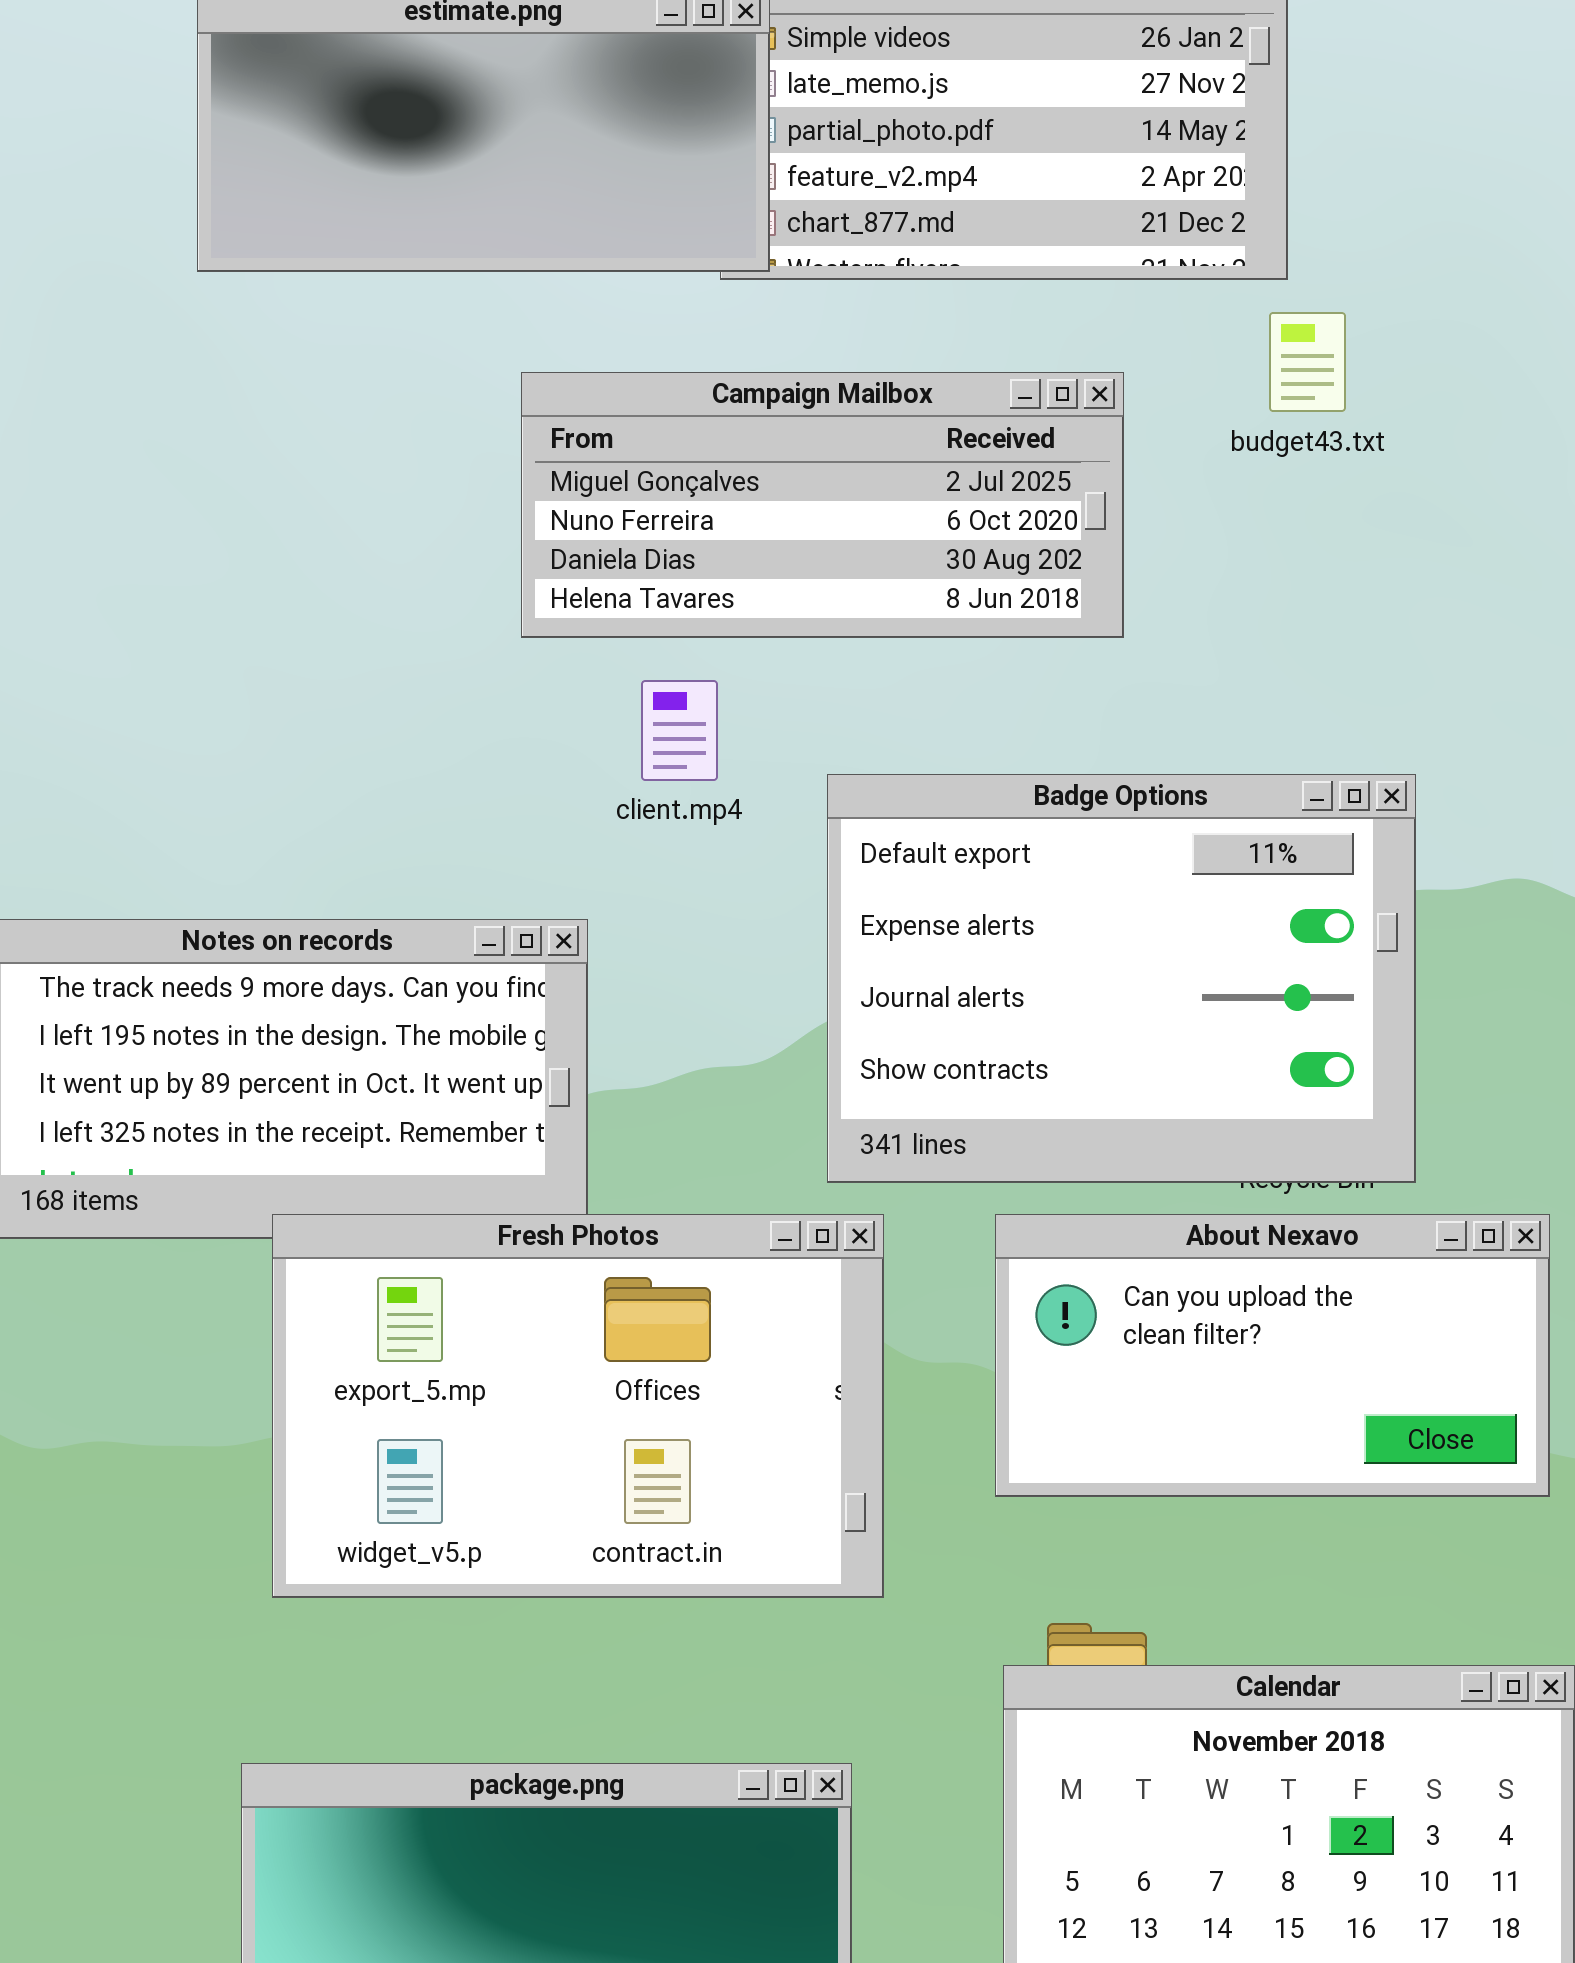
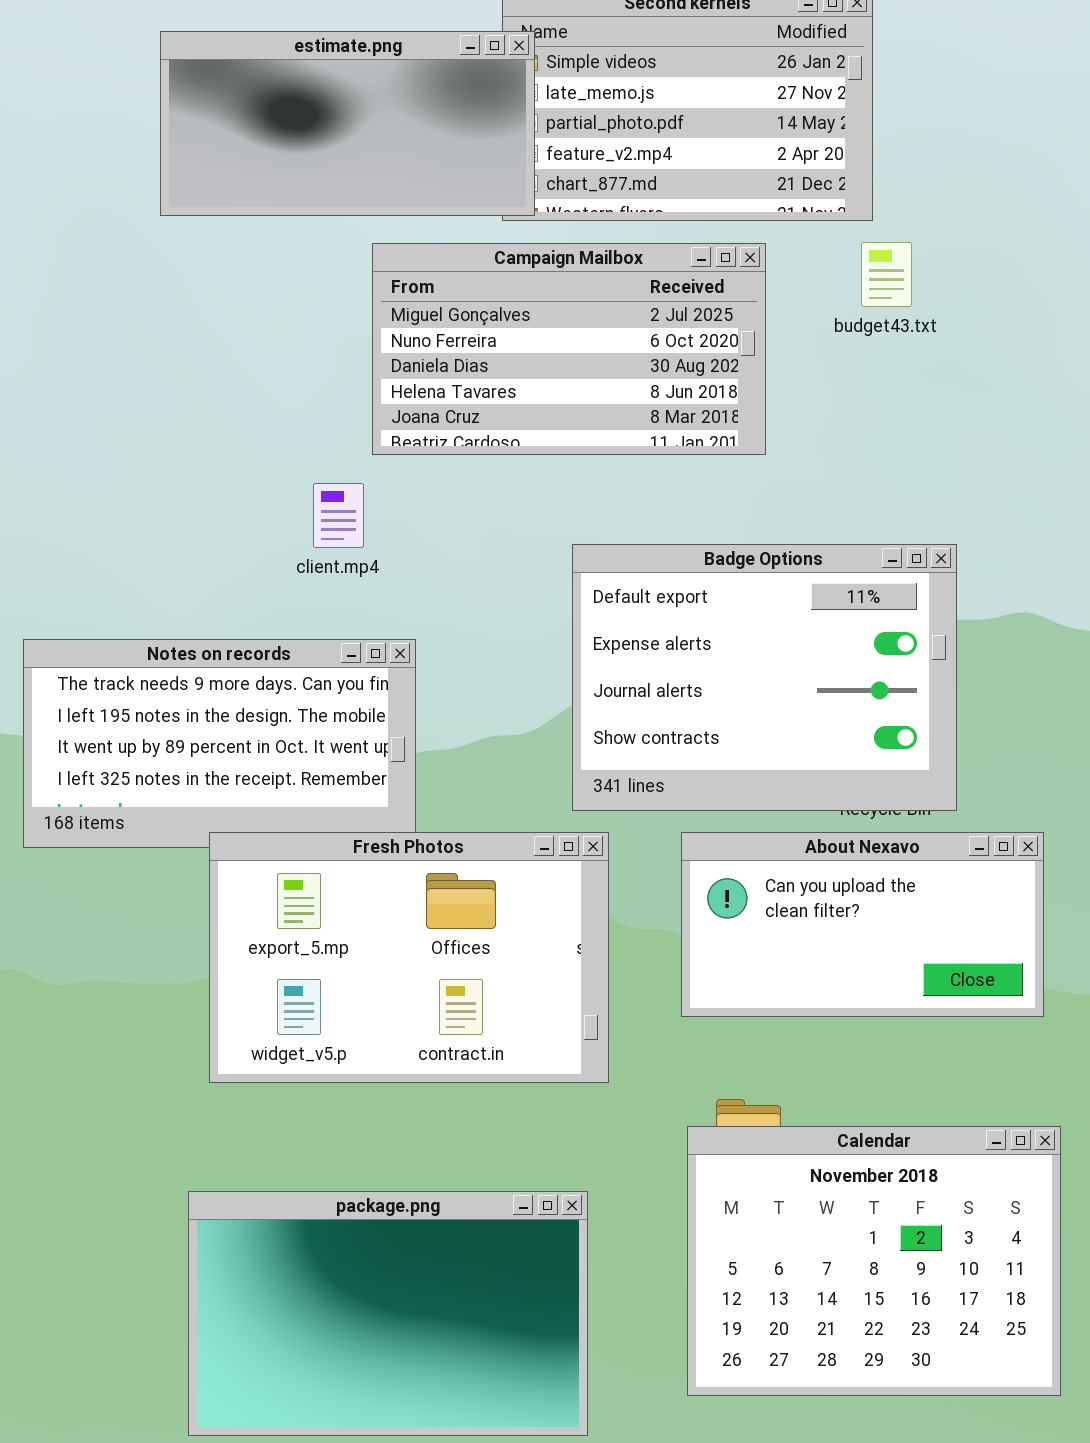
Campaign Mailbox: [521,372,1124,638] -> [372,243,766,455], resized
client.mp4: [641,680,718,781] -> [313,483,364,548], moved

